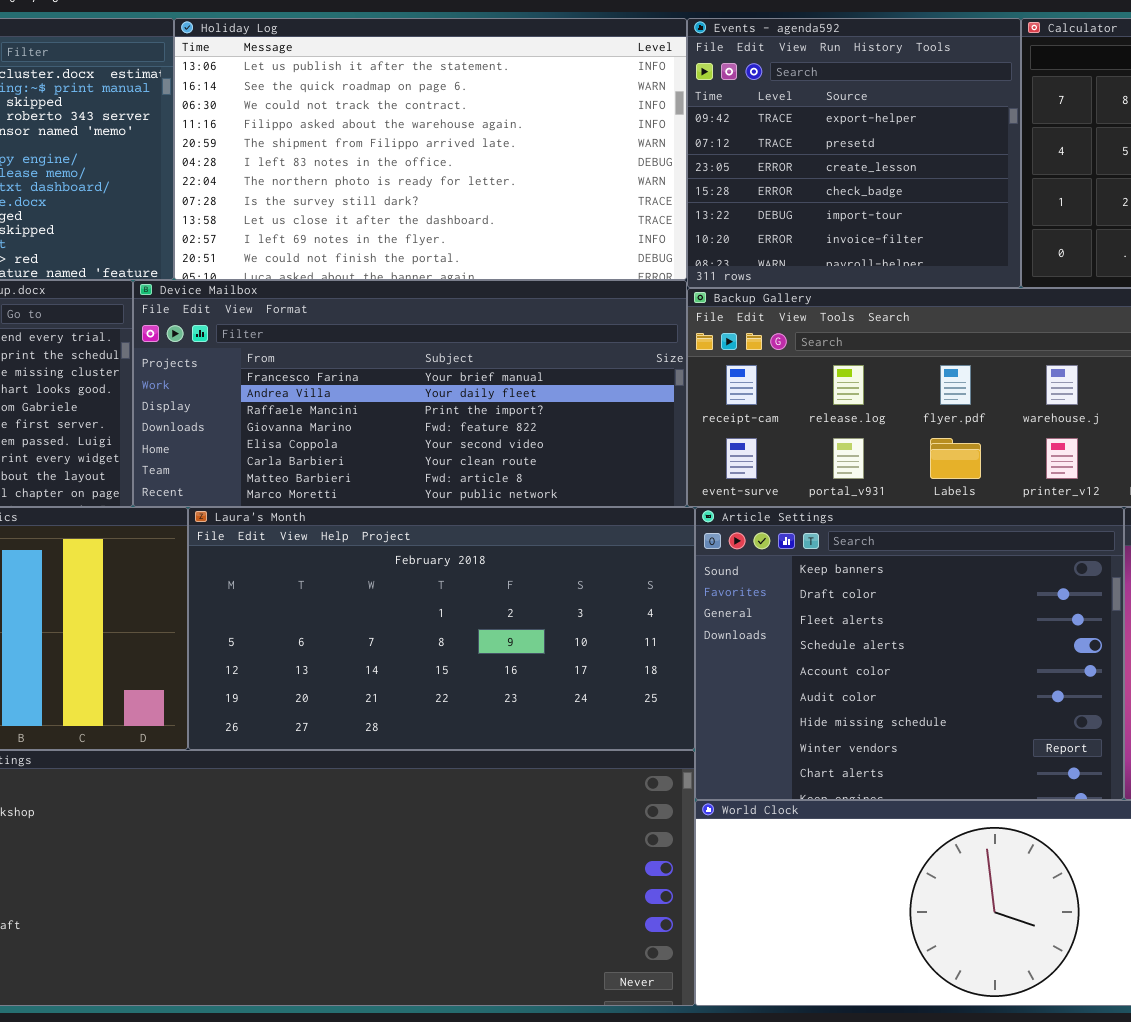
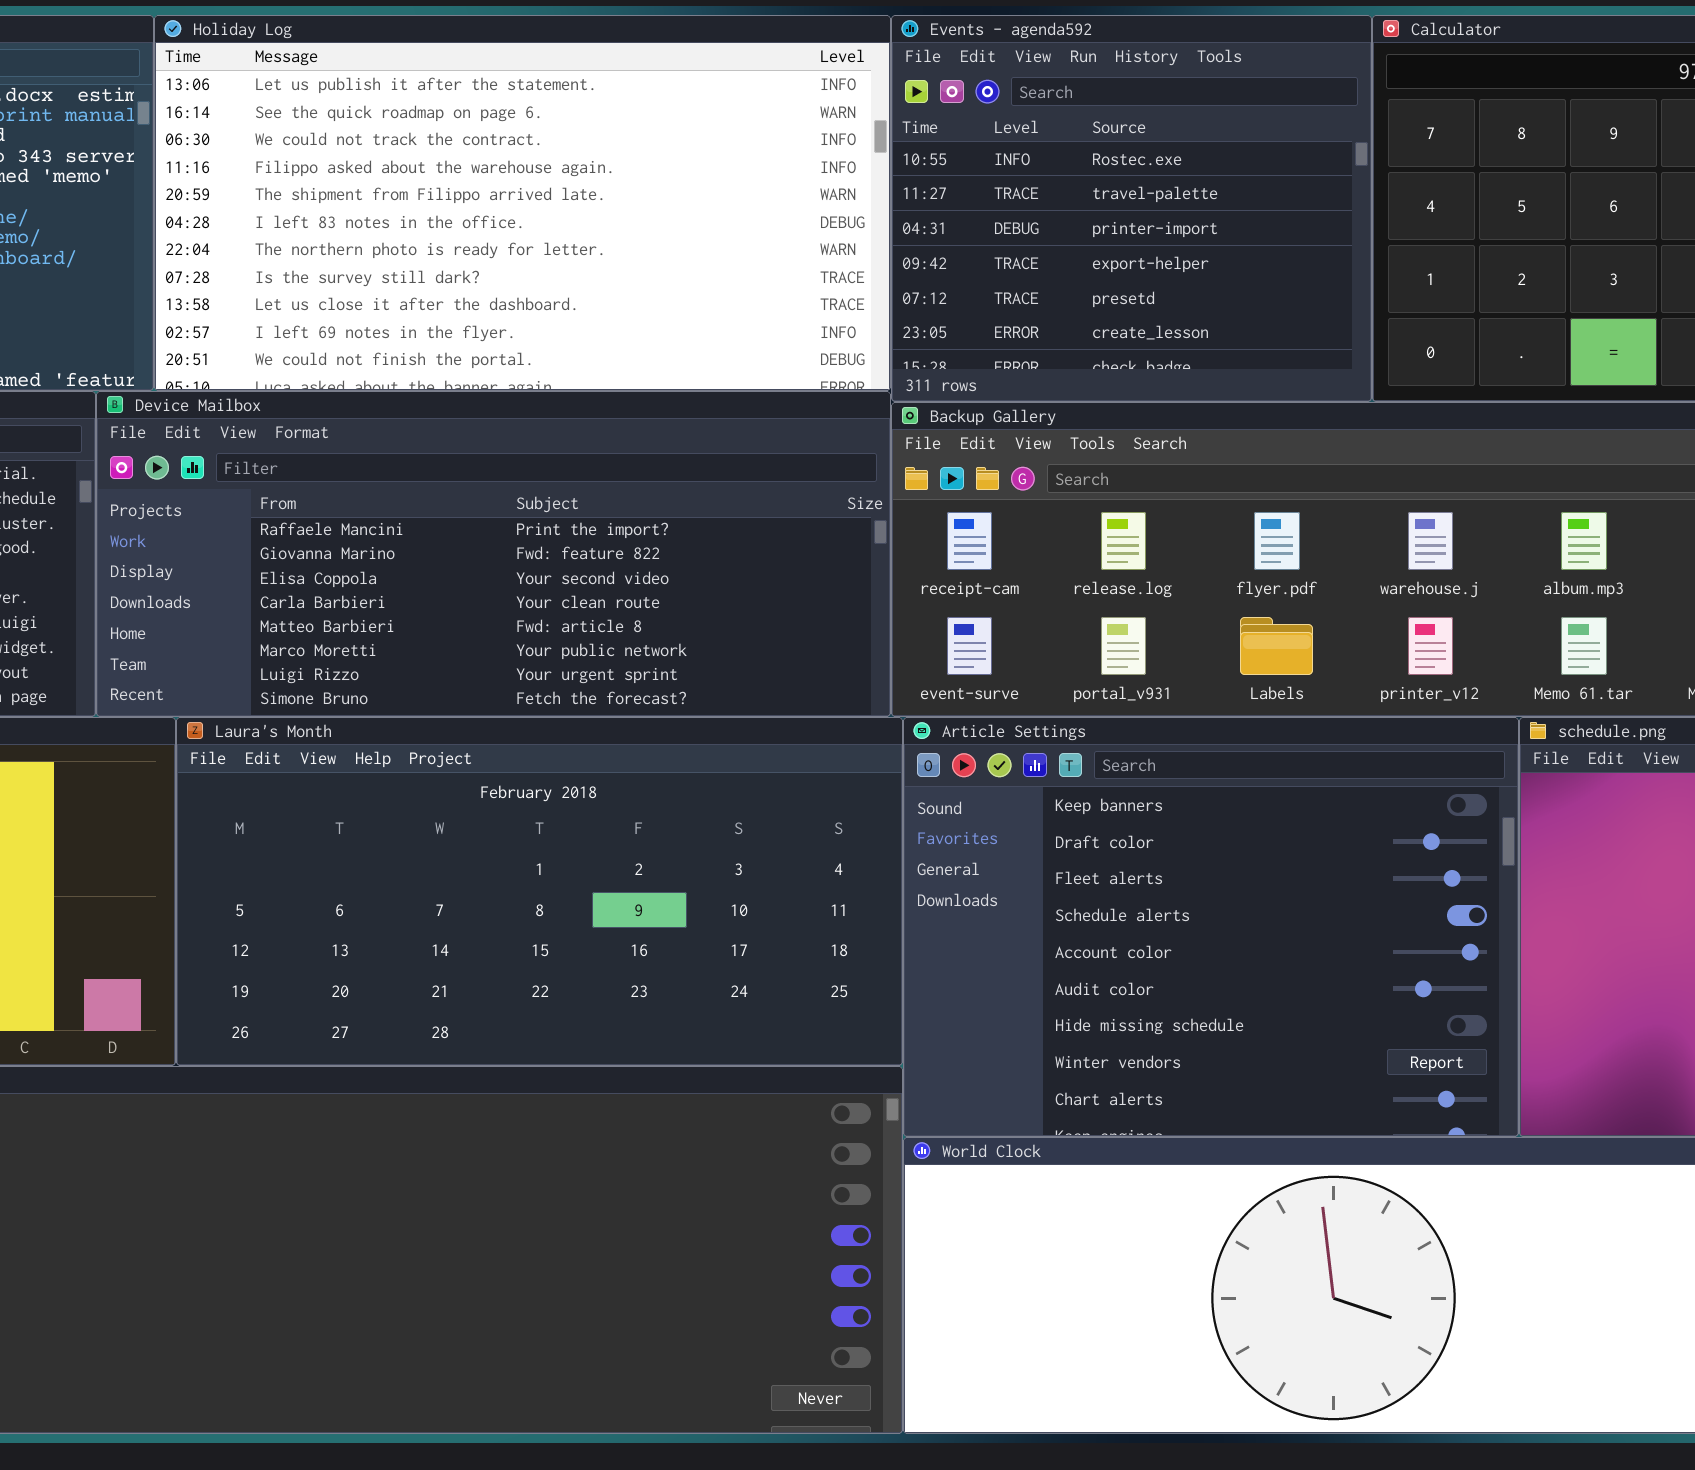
Events - agenda592: [687,18,1021,288] -> [891,15,1372,402], scrolled up 3 rows
Device Mailbox: [133,280,687,507] -> [96,391,891,717], scrolled down 2 rows

